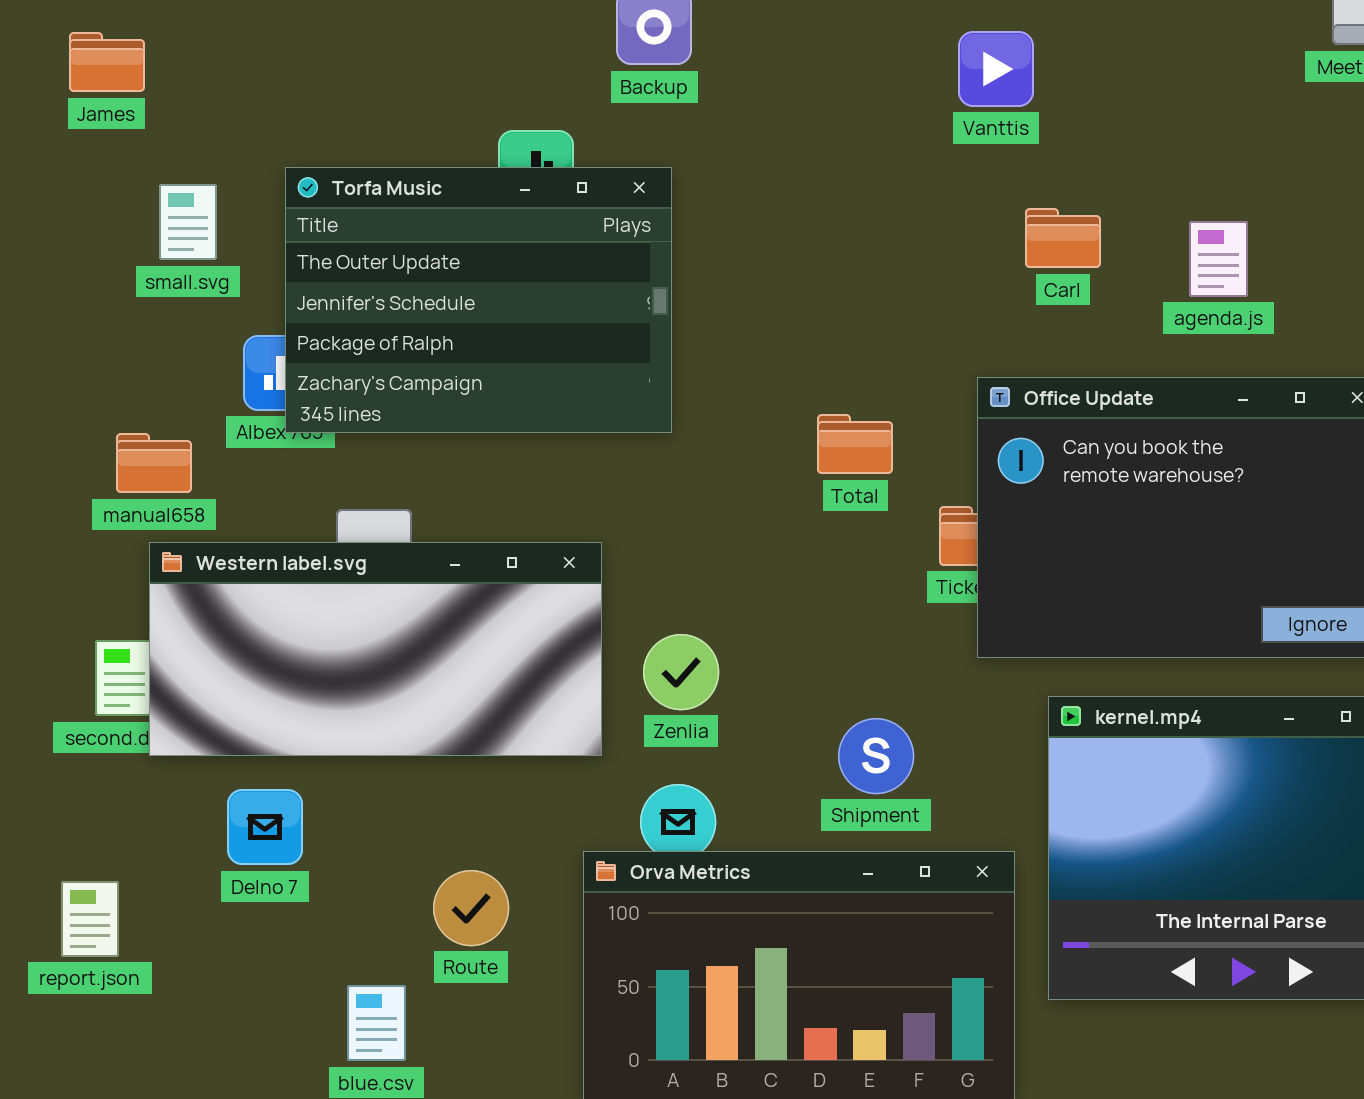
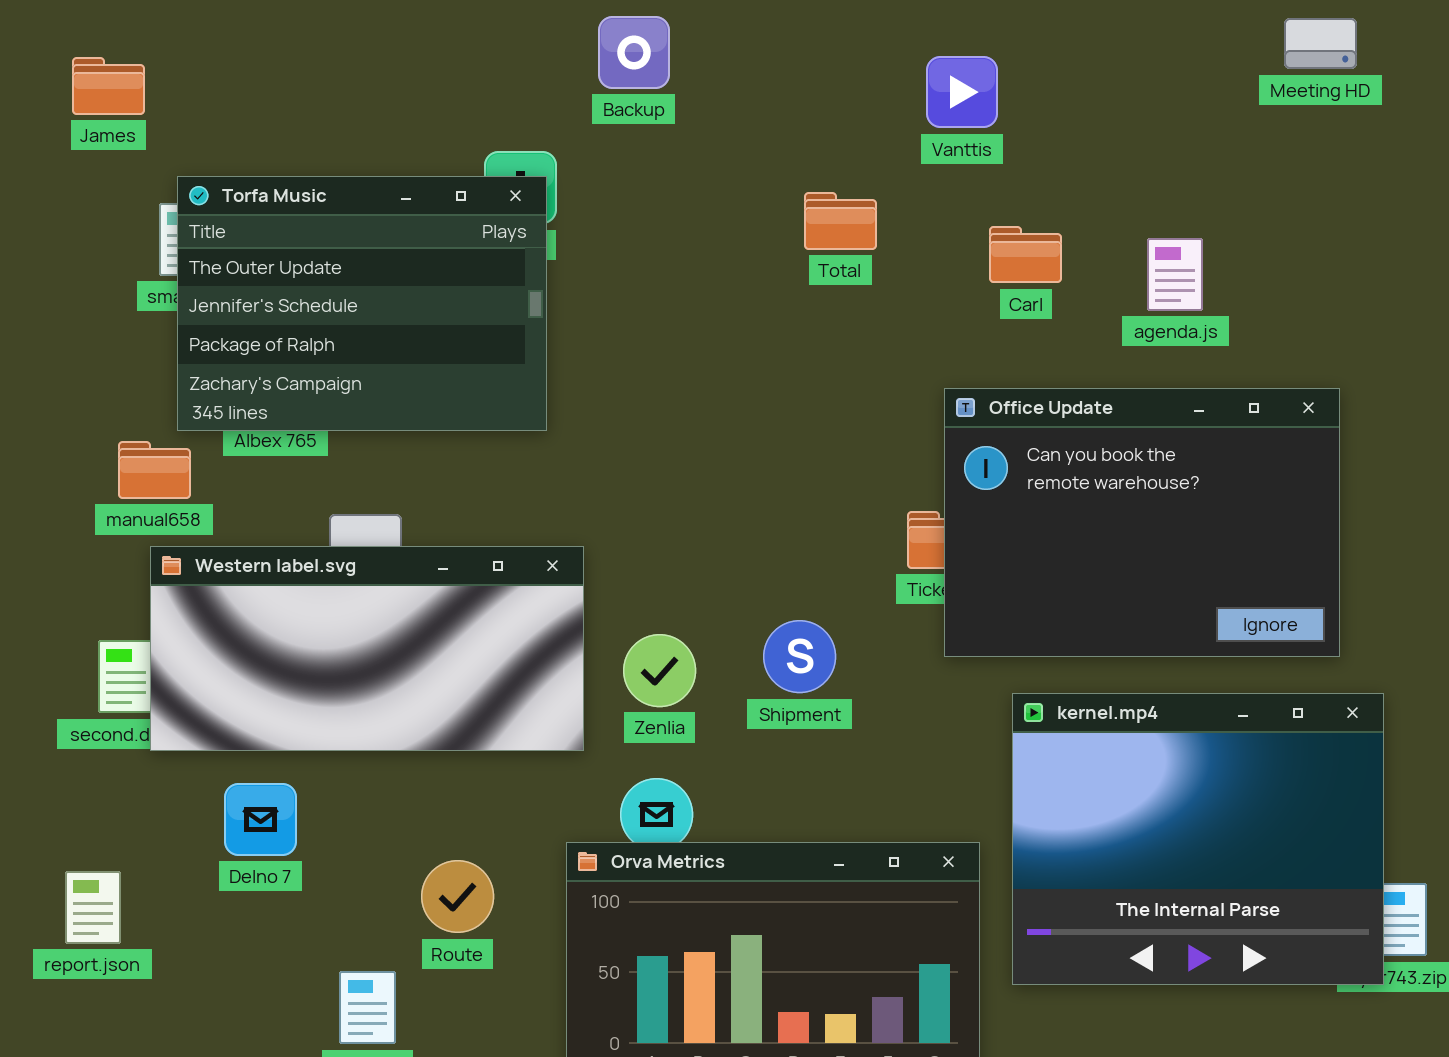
Torfa Music: [285,167,672,433] -> [177,176,547,431], moved
Total: [817,414,893,474] -> [804,192,877,250], moved
Shipment: [838,718,914,794] -> [763,620,836,693], moved

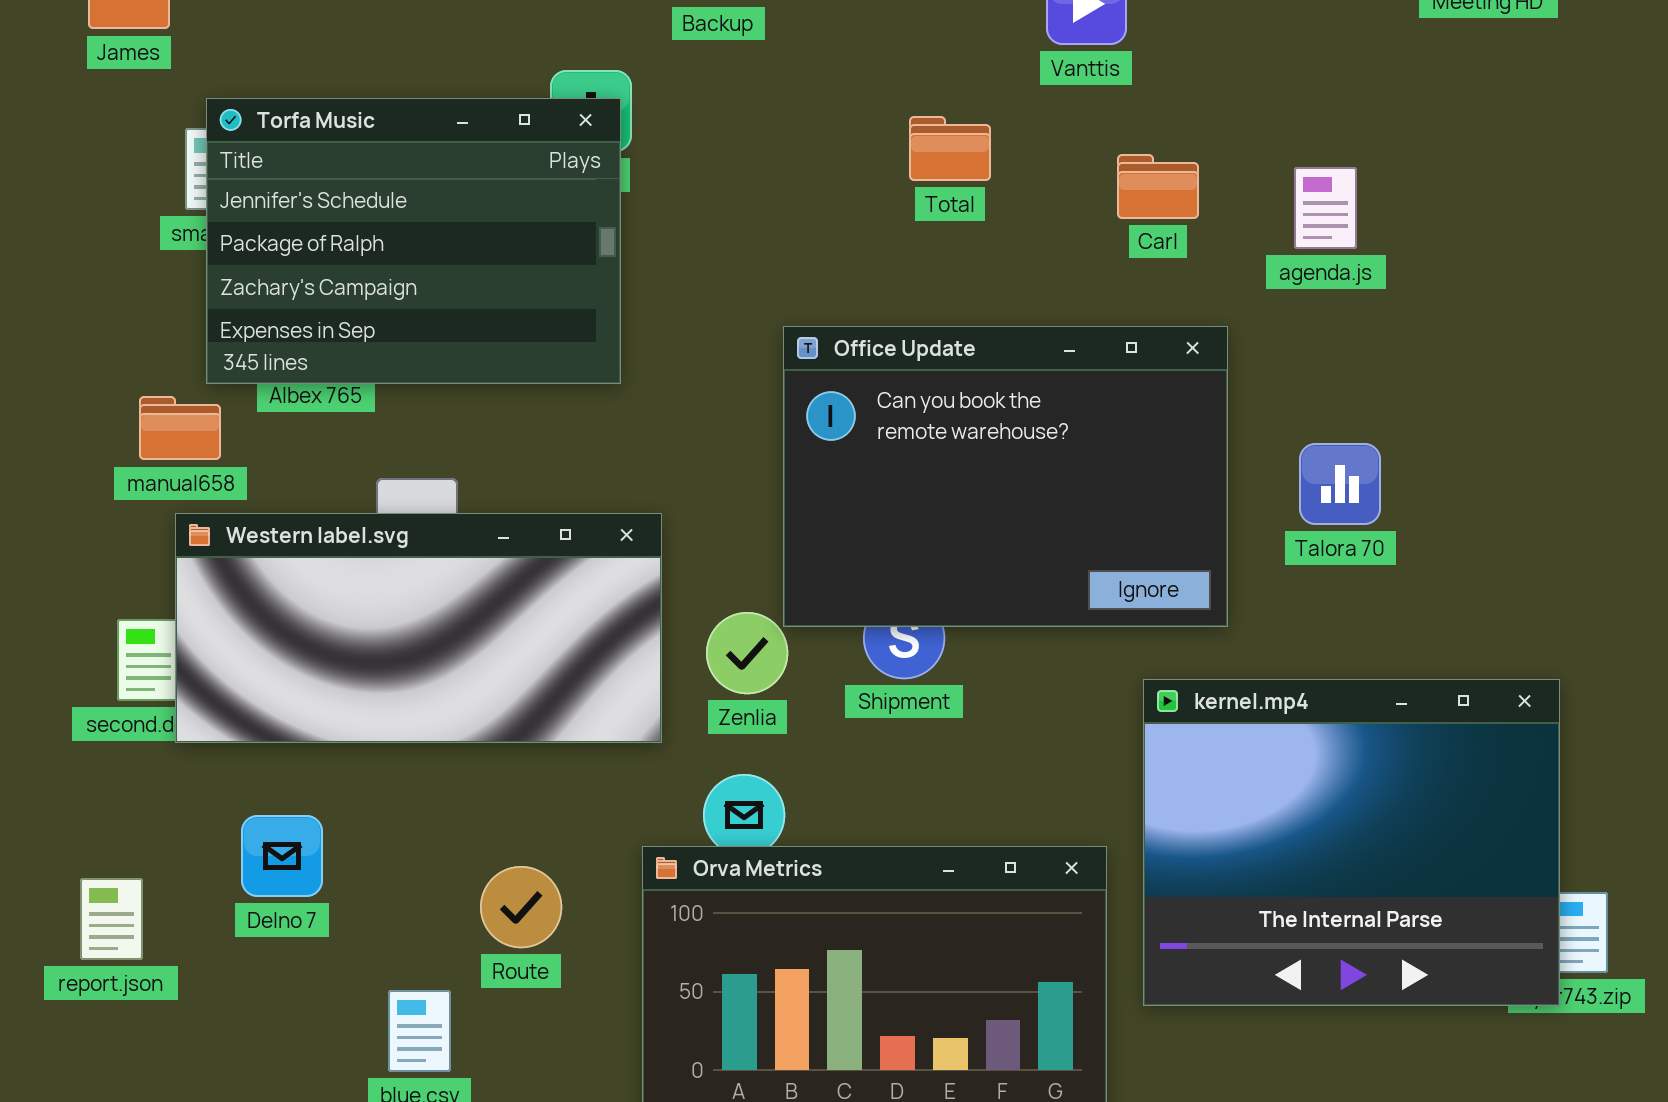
Torfa Music: [177,176,547,431] -> [206,98,621,384], scrolled down 1 row
Office Update: [944,388,1340,657] -> [783,326,1228,627], moved
Delno 7: [224,783,297,856] -> [241,815,323,897], moved

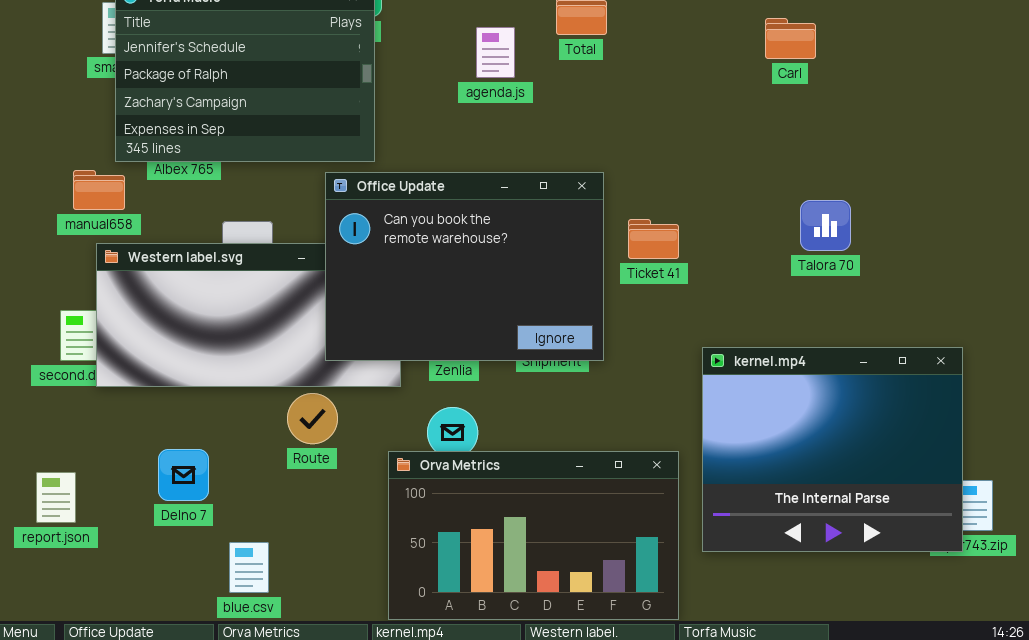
Carl: [1117,154,1199,219] -> [765,18,816,59], moved
agenda.js: [1294,167,1357,249] -> [476,27,515,78], moved
Office Update: [783,326,1228,627] -> [325,172,604,361], moved
Delno 7: [241,815,323,897] -> [158,449,209,501], moved
Route: [480,866,562,948] -> [287,393,338,444], moved

